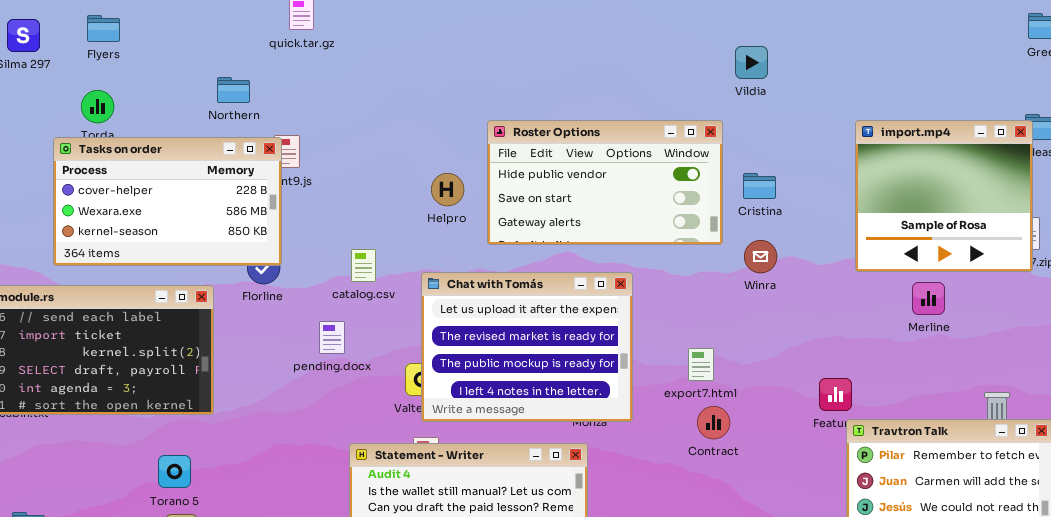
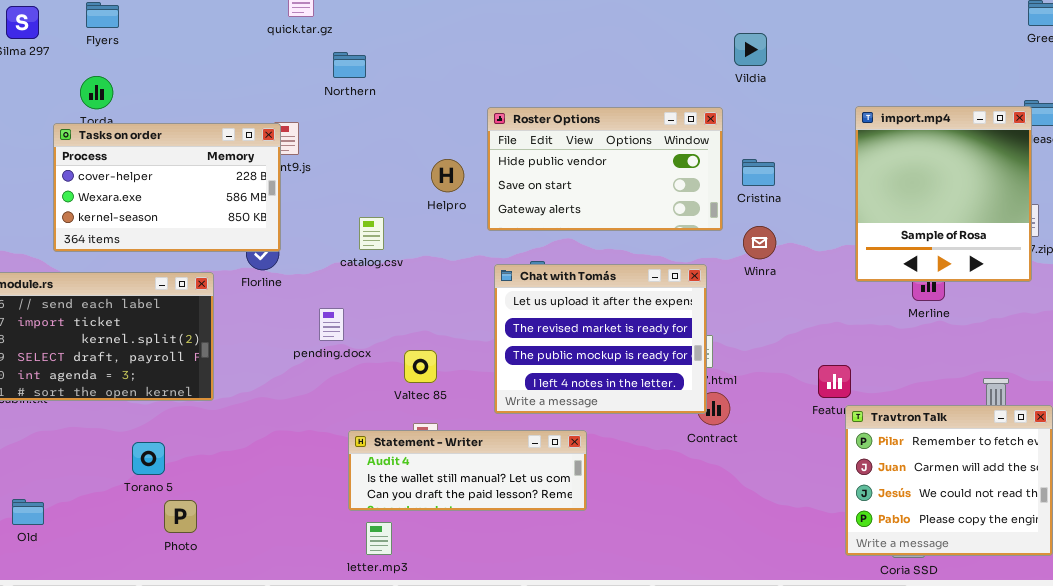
Northern: [217,77,250,103] -> [333,52,366,78], moved
import.mp4: [855,120,1033,272] -> [855,106,1032,282], resized
catalog.csv: [351,249,376,282] -> [359,217,384,250], moved
Chat with Tomás: [421,272,633,422] -> [494,264,707,414], moved
Torano 5: [158,455,191,488] -> [132,442,165,475], moved

